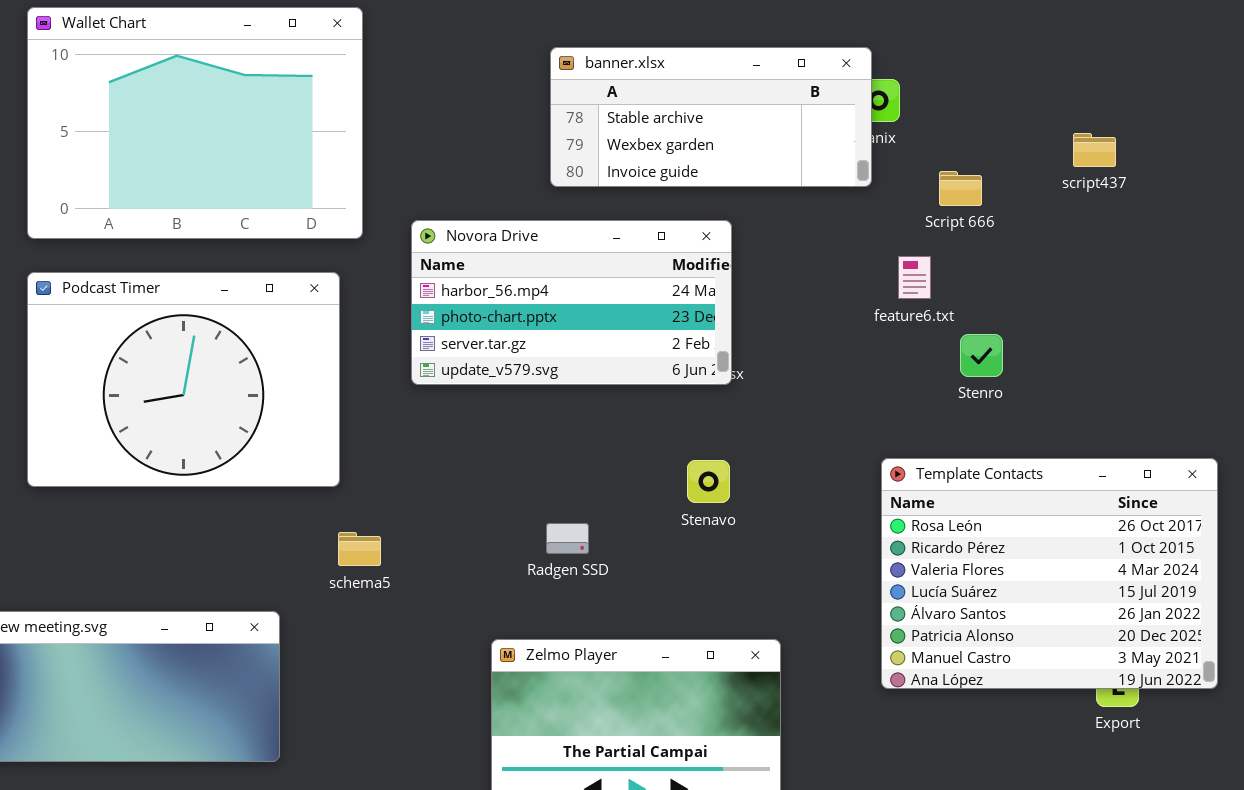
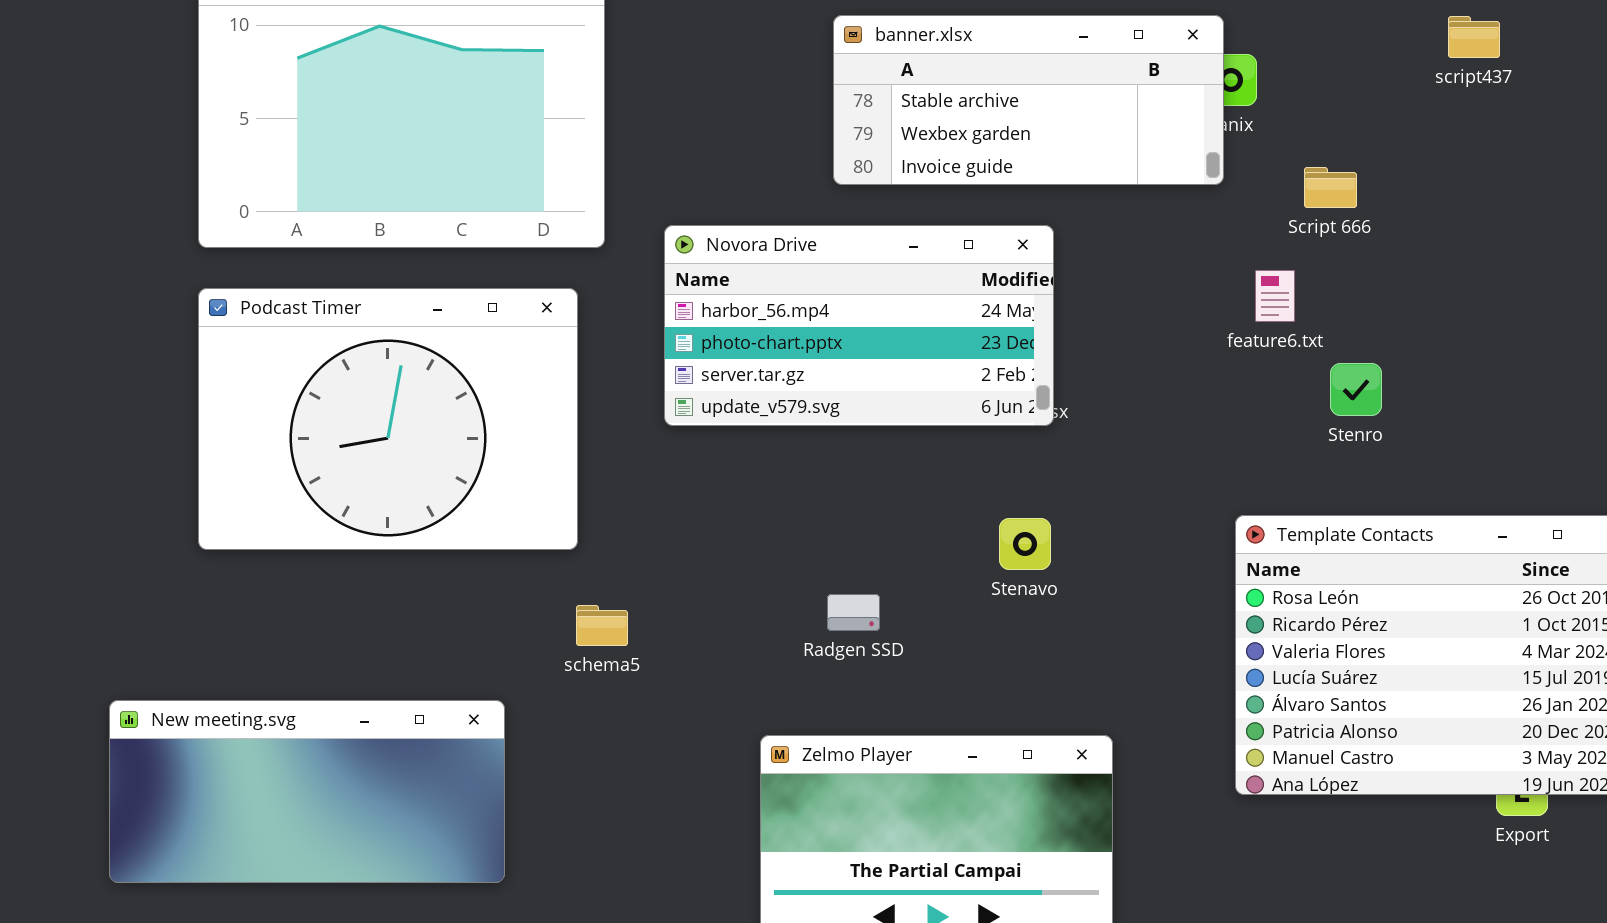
script437: [1073,133,1116,167] -> [1448,16,1500,58], moved

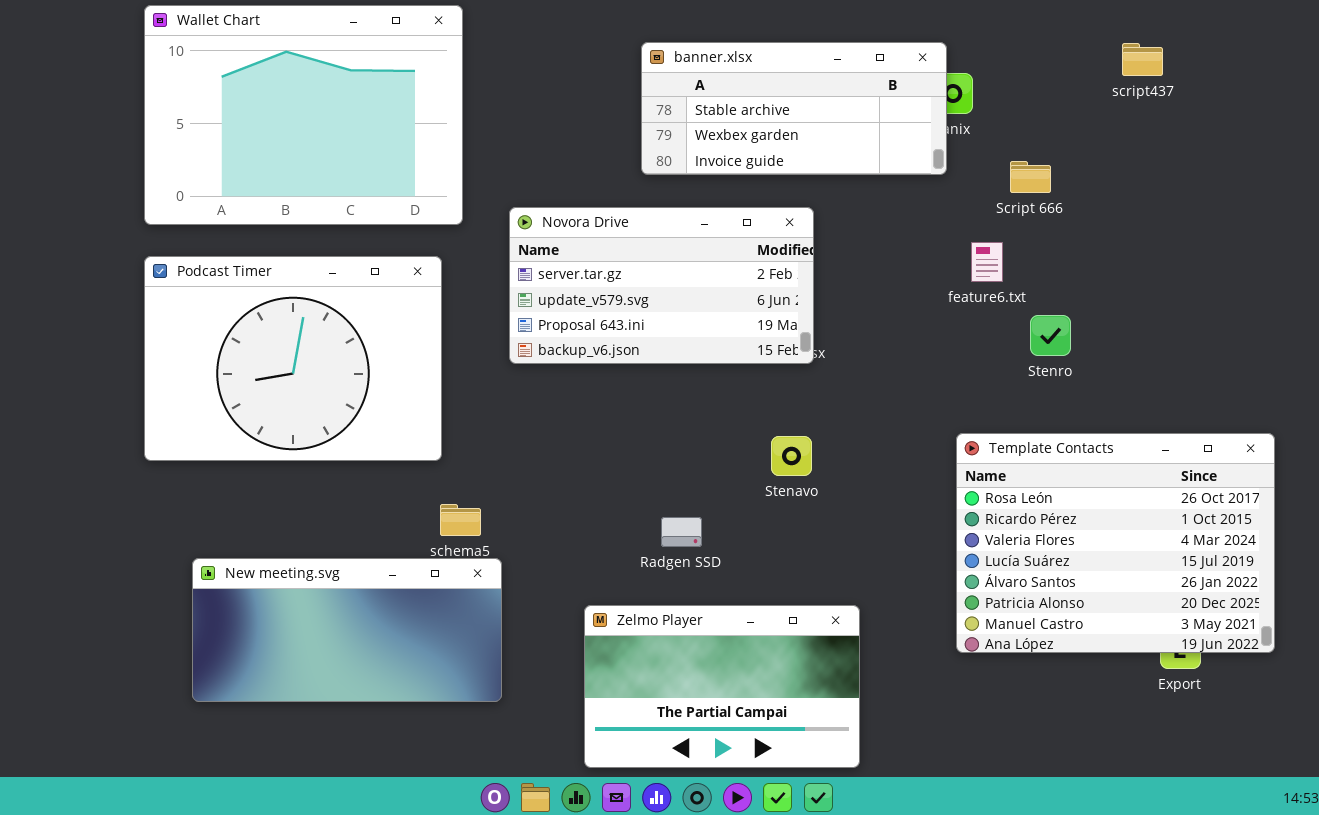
Novora Drive: [664,225,1054,426] -> [509,207,814,364], scrolled down 2 rows
Radgen SSD: [827,594,880,631] -> [661,517,702,547], moved
New meeting.svg: [109,700,505,883] -> [192,558,502,702], moved

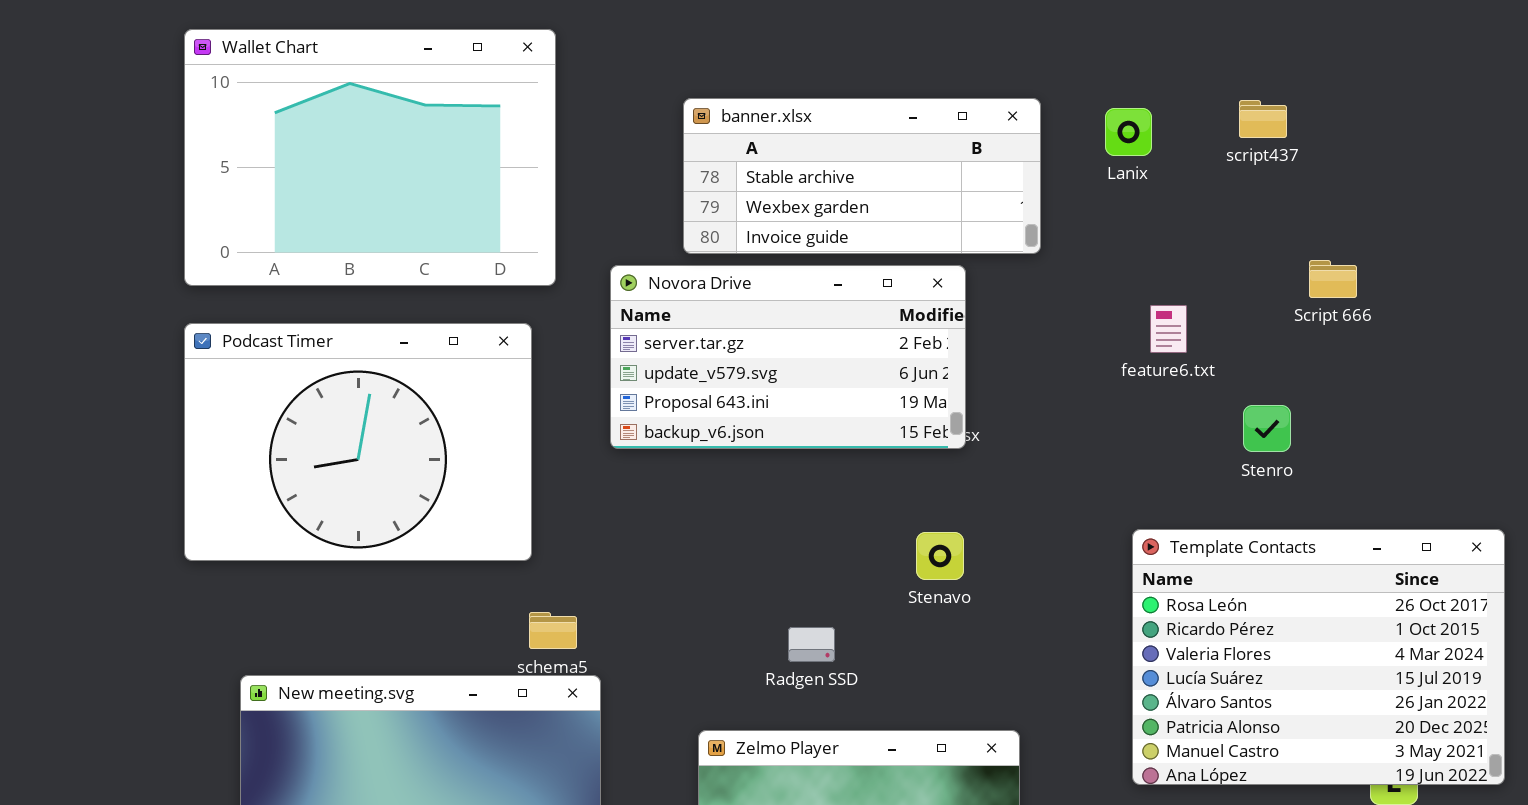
banner.xlsx: [641,42,947,175] -> [683,98,1041,254], moved
script437: [1122,43,1163,76] -> [1239,100,1287,138], moved
Script 666: [1010,161,1051,193] -> [1309,260,1357,298], moved
Stenro: [1030,315,1071,356] -> [1243,405,1291,452], moved

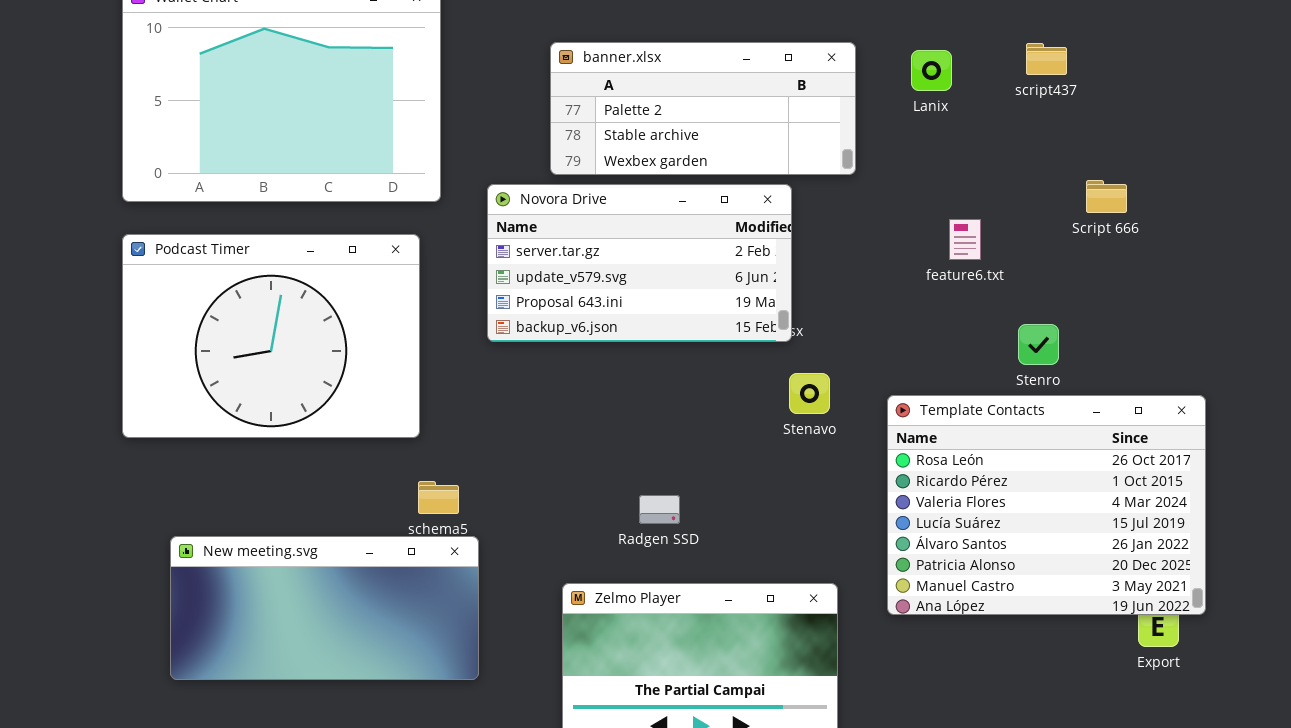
banner.xlsx: [683,98,1041,254] -> [550,42,856,175], scrolled up 1 row
Stenro: [1243,405,1291,452] -> [1018,324,1059,365], moved
Template Contacts: [1132,529,1505,785] -> [887,395,1206,615], moved
Stenavo: [916,532,964,580] -> [789,373,830,414], moved

